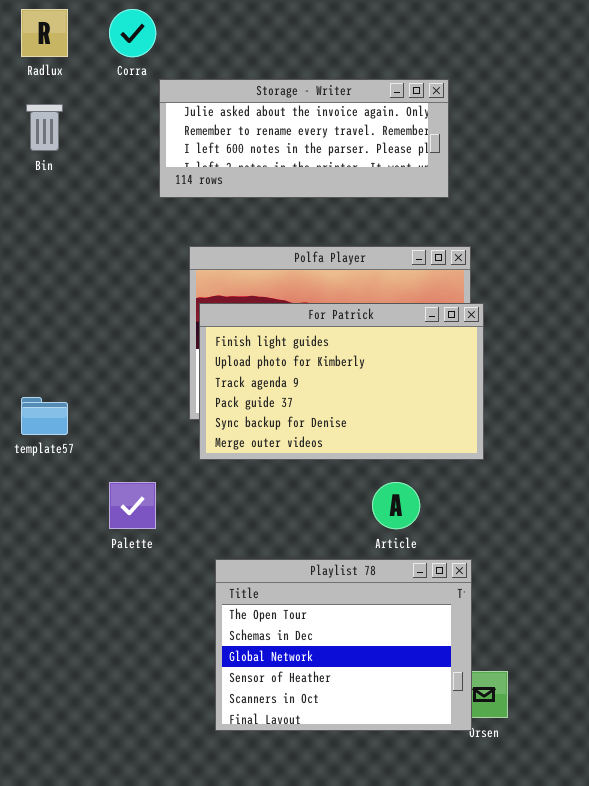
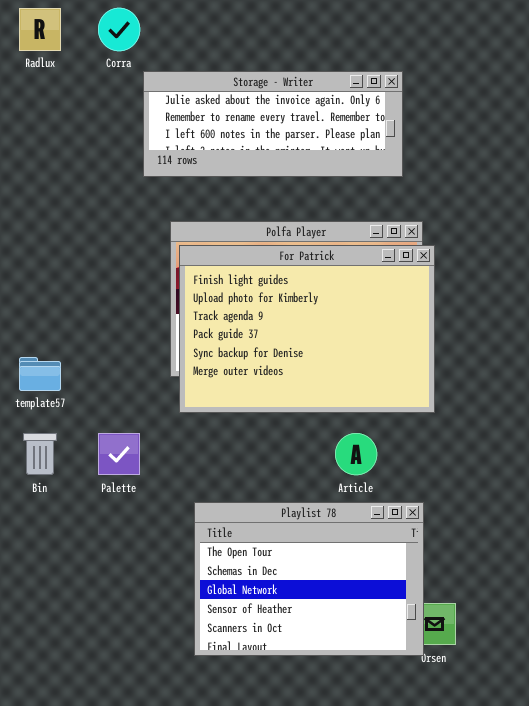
Bin: [26,104,63,151] -> [23,433,57,475], moved
For Patrick: [199,303,484,460] -> [179,245,435,413], resized

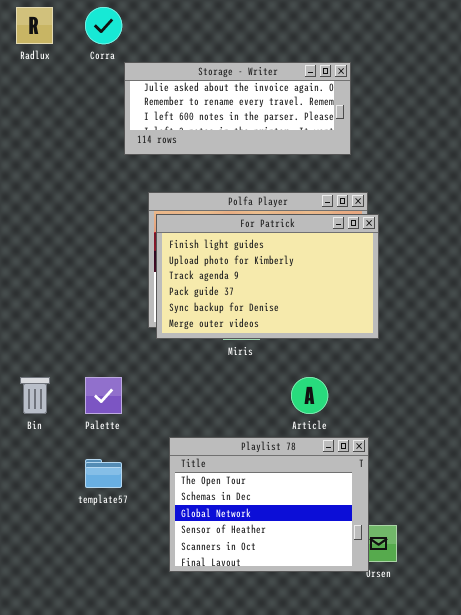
For Patrick: [179,245,435,413] -> [156,214,379,339], resized
template57: [19,357,61,391] -> [85,459,122,488], moved

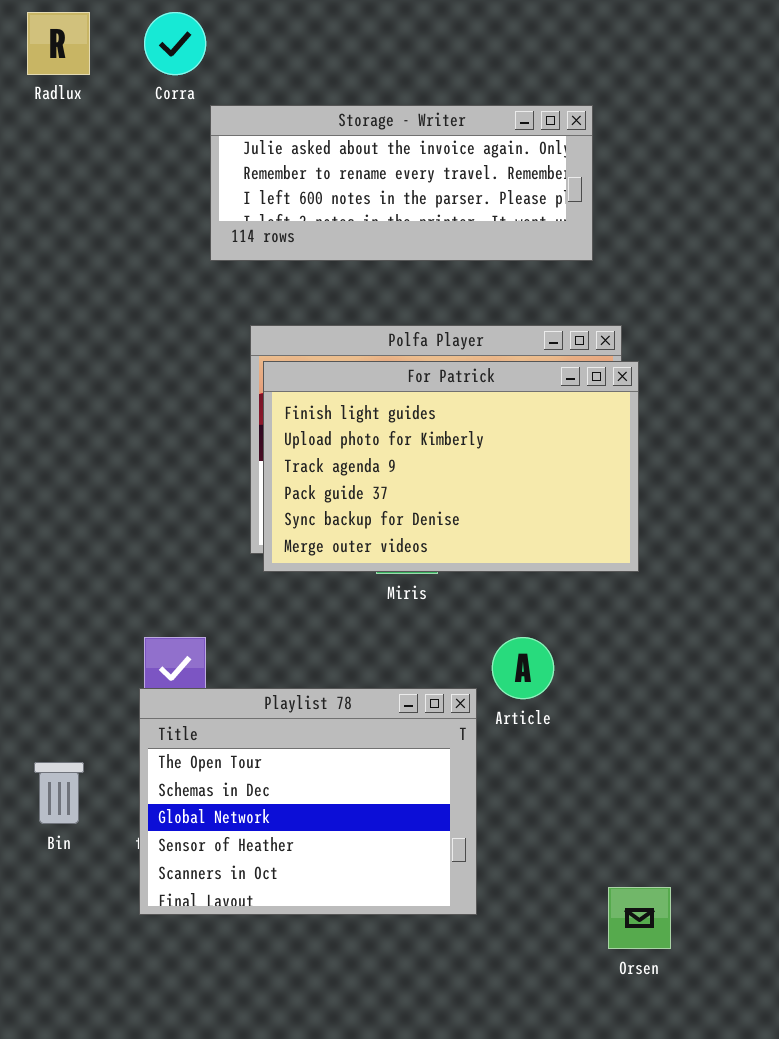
Bin: [20,377,50,414] -> [34,762,84,824], moved
Playlist 78: [169,437,369,572] -> [139,688,477,915], moved

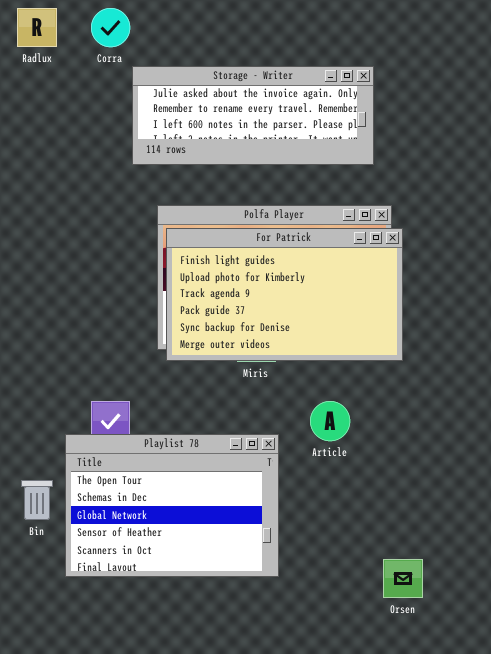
Playlist 78: [139,688,477,915] -> [65,434,279,577], moved

